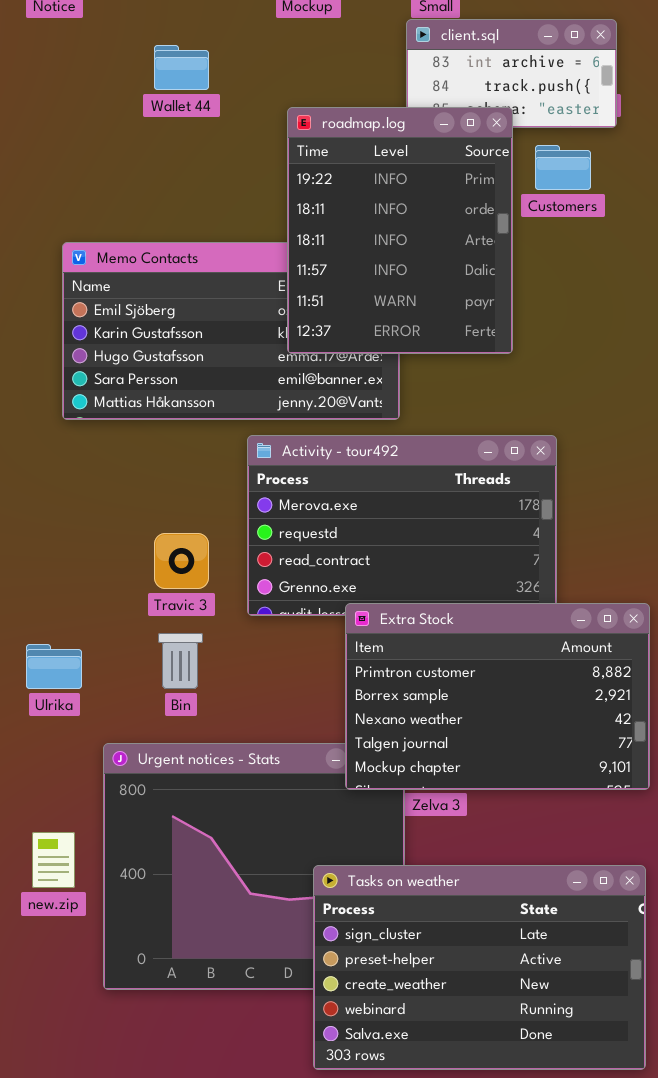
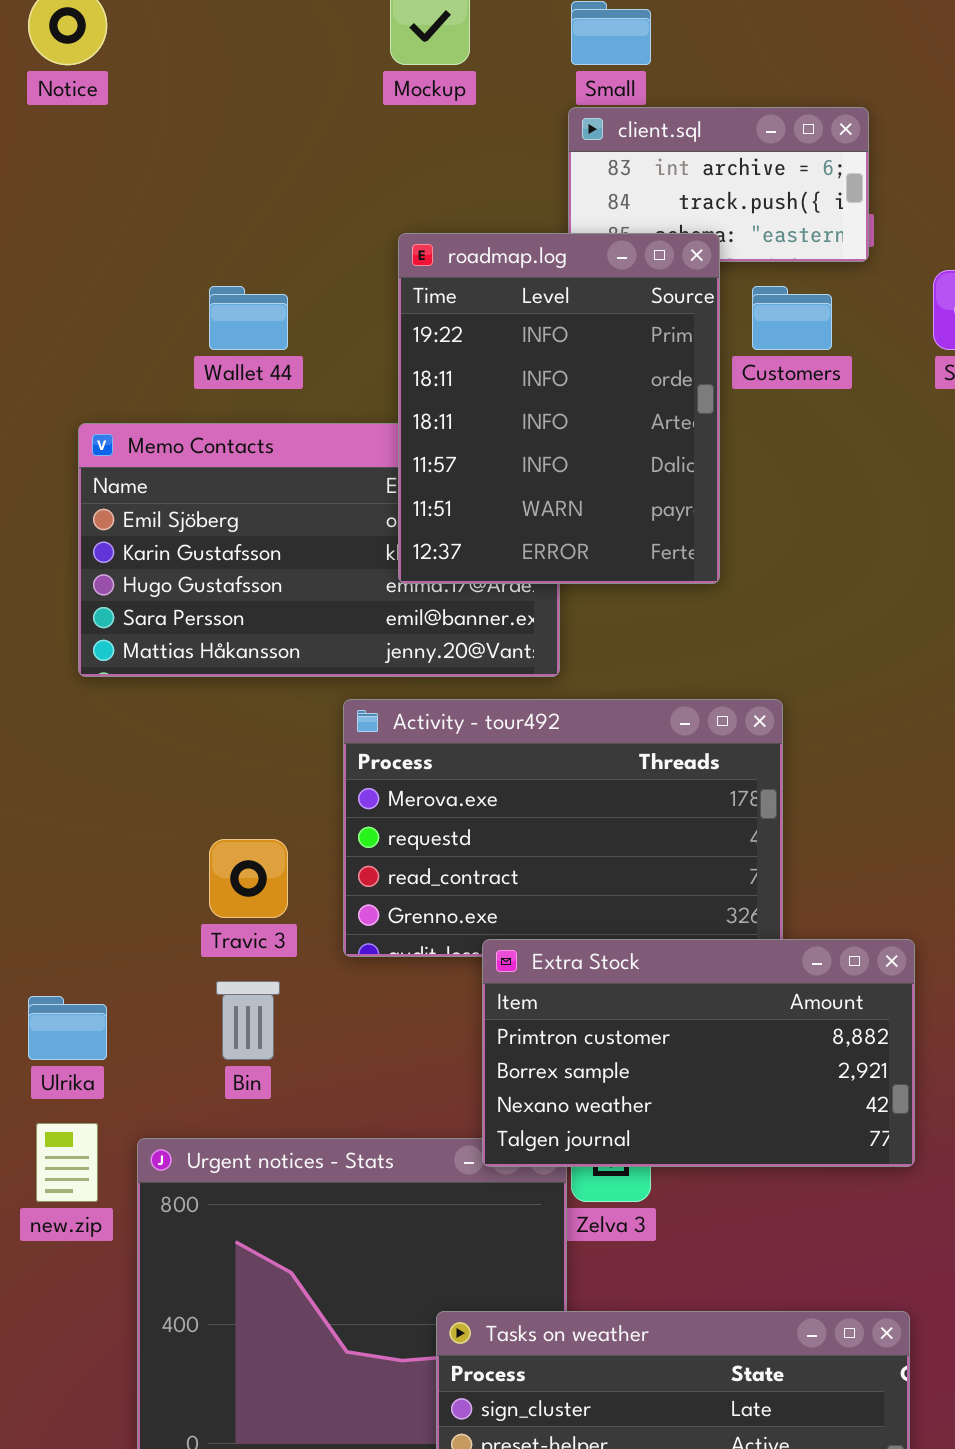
Wallet 44: [154,45,209,90] -> [209,286,288,350], moved
Extra Stock: [345,603,650,790] -> [482,939,915,1167], resized
new.zip: [32,832,75,888] -> [36,1123,98,1202], moved

